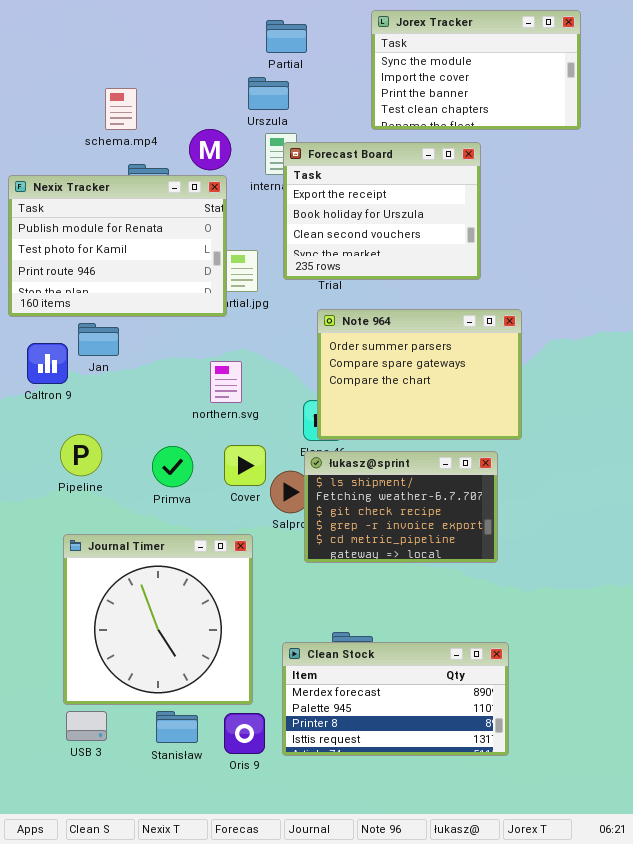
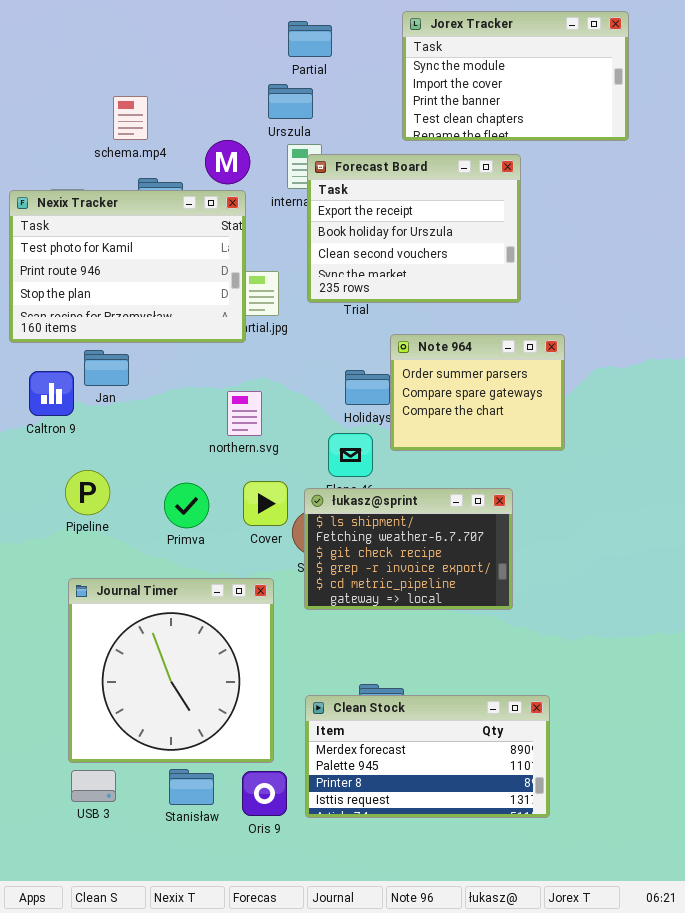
Nexix Tracker: [8,175,227,317] -> [9,190,246,343], scrolled down 1 row
Note 964: [317,309,522,440] -> [390,334,565,451], resized
łukasz@sprint: [304,451,498,563] -> [304,488,513,610], moved

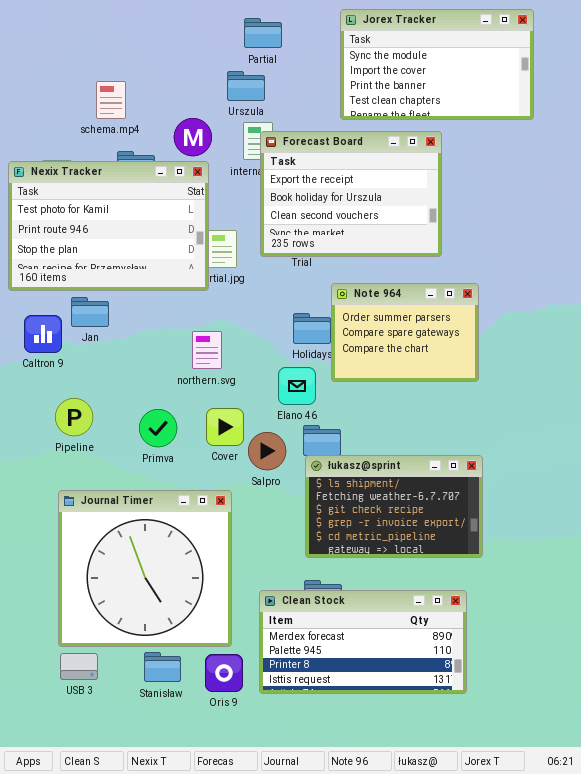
łukasz@sprint: [304,488,513,610] -> [305,455,483,558], moved

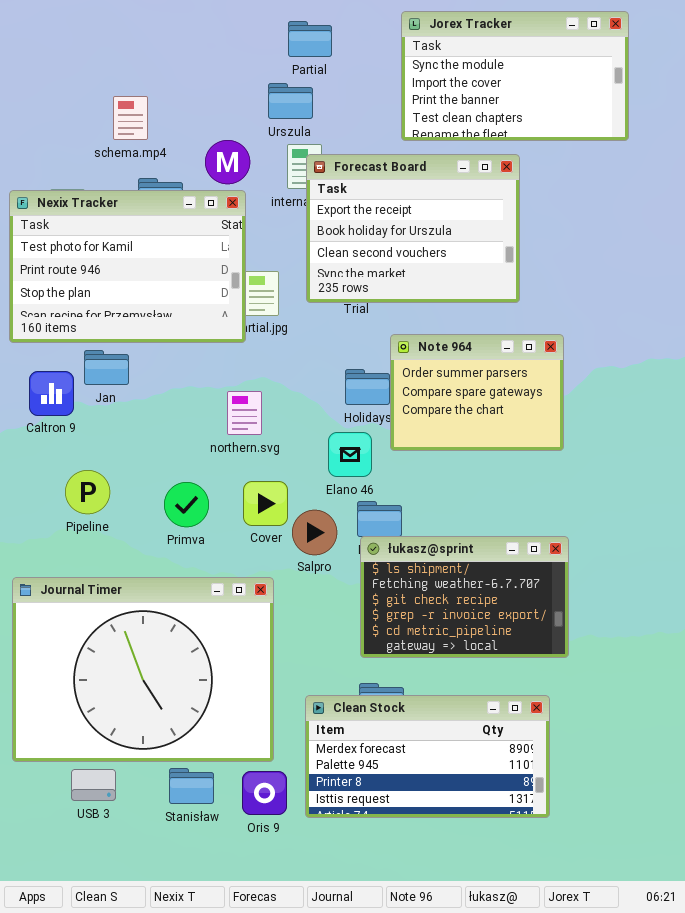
Journal Timer: [58,490,232,647] -> [12,577,274,762], resized

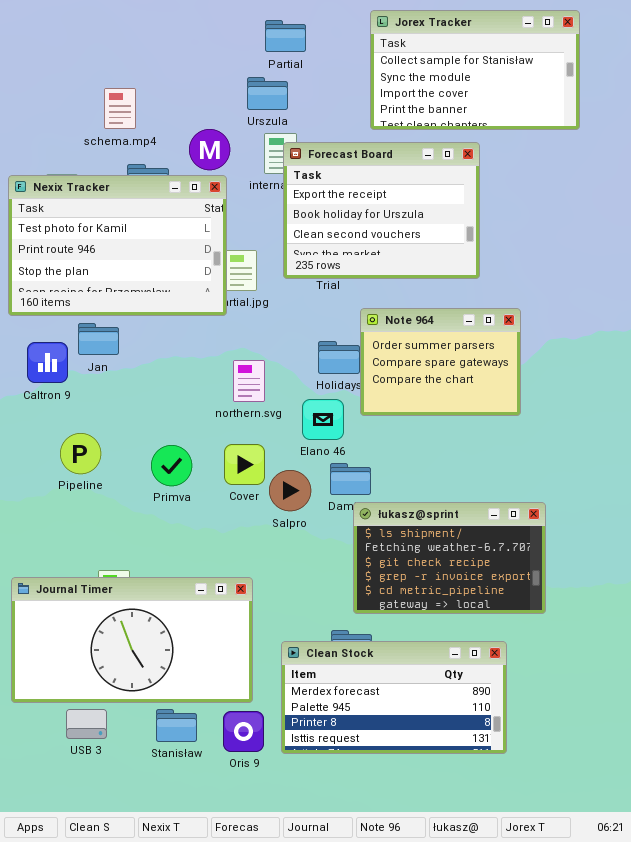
Jorex Tracker: [401,11,629,141] -> [370,10,580,130], scrolled up 1 row
northern.svg: [227,391,262,435] -> [233,360,265,402], moved
łukasz@sprint: [360,536,569,658] -> [353,502,546,614], moved
Journal Timer: [12,577,274,762] -> [11,577,253,703], resized

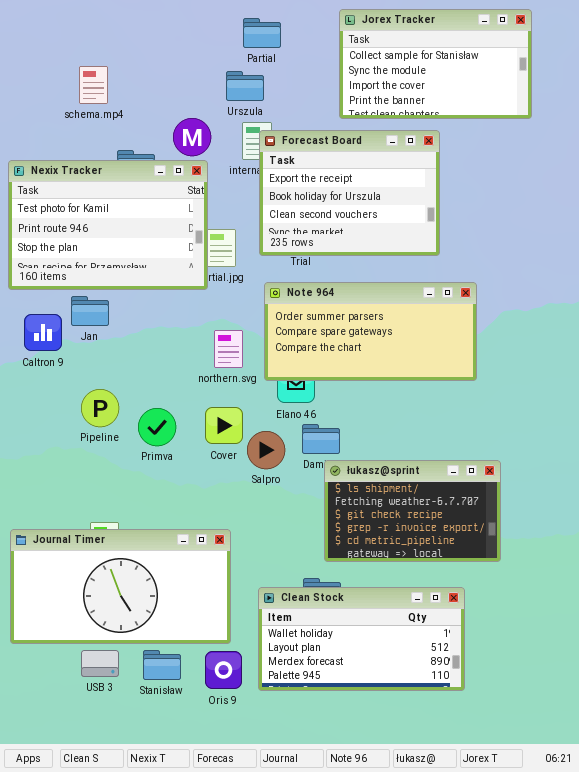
schema.mp4: [104,88,136,129] -> [79,66,108,104], moved
Note 964: [360,308,521,416] -> [264,282,477,381], resized
Pipeline: [60,433,101,474] -> [81,389,119,427], moved
Clean Stock: [281,641,507,754] -> [258,587,465,691], scrolled up 2 rows
USB 3: [66,709,107,739] -> [81,650,119,677], moved

